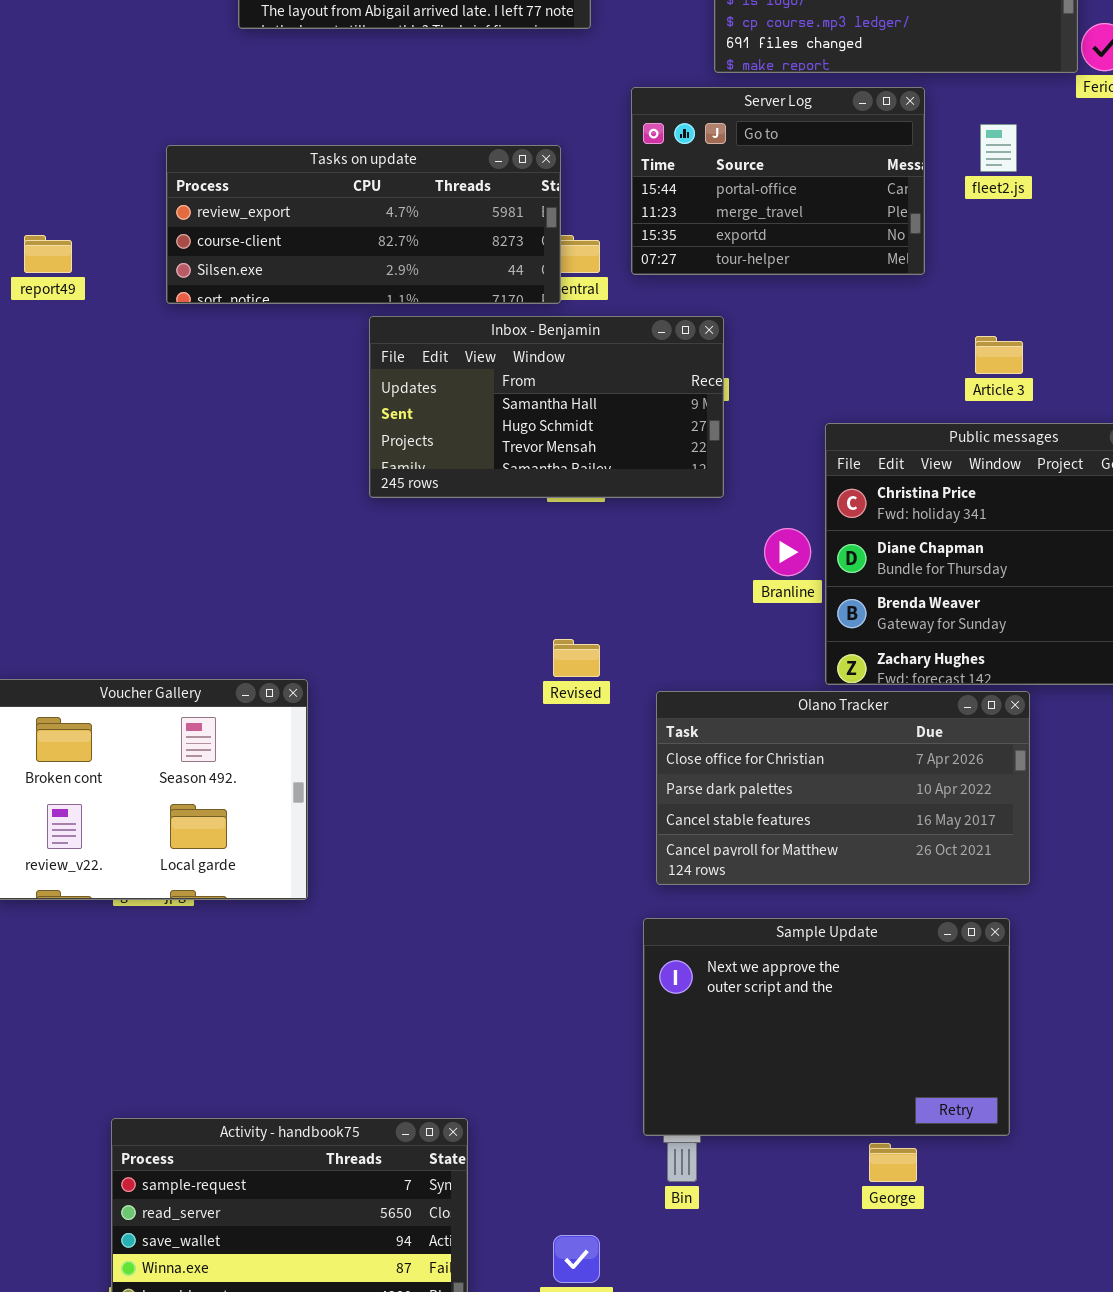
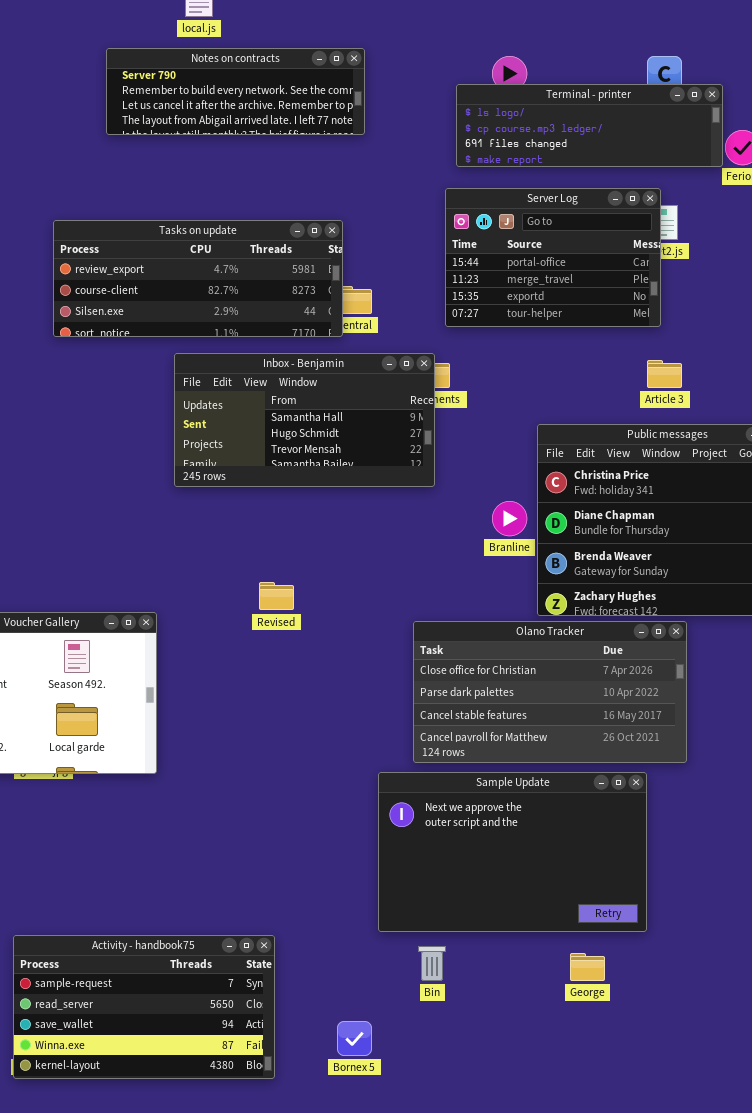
Server Log: [631,87,925,275] -> [445,188,661,327], moved
Inbox - Benjamin: [369,316,724,498] -> [174,353,435,487], moved
Revised: [553,639,600,677] -> [259,582,294,610], moved
Sample Update: [643,918,1010,1136] -> [378,772,647,932], moved

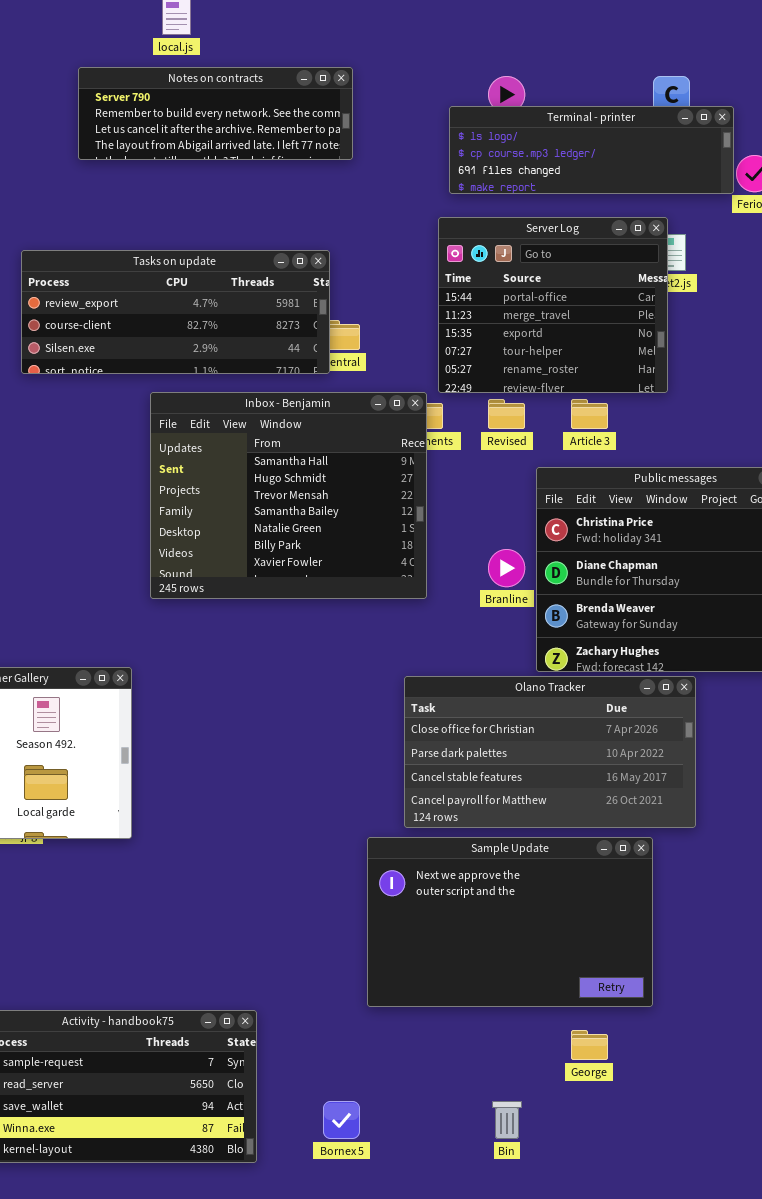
Server Log: [445,188,661,327] -> [438,217,668,393], resized
Inbox - Benjamin: [174,353,435,487] -> [150,392,427,599], resized
Article 3: [647,360,682,388] -> [571,399,608,429], moved
Revised: [259,582,294,610] -> [488,399,525,429], moved
Bin: [418,946,446,981] -> [492,1101,522,1139], moved

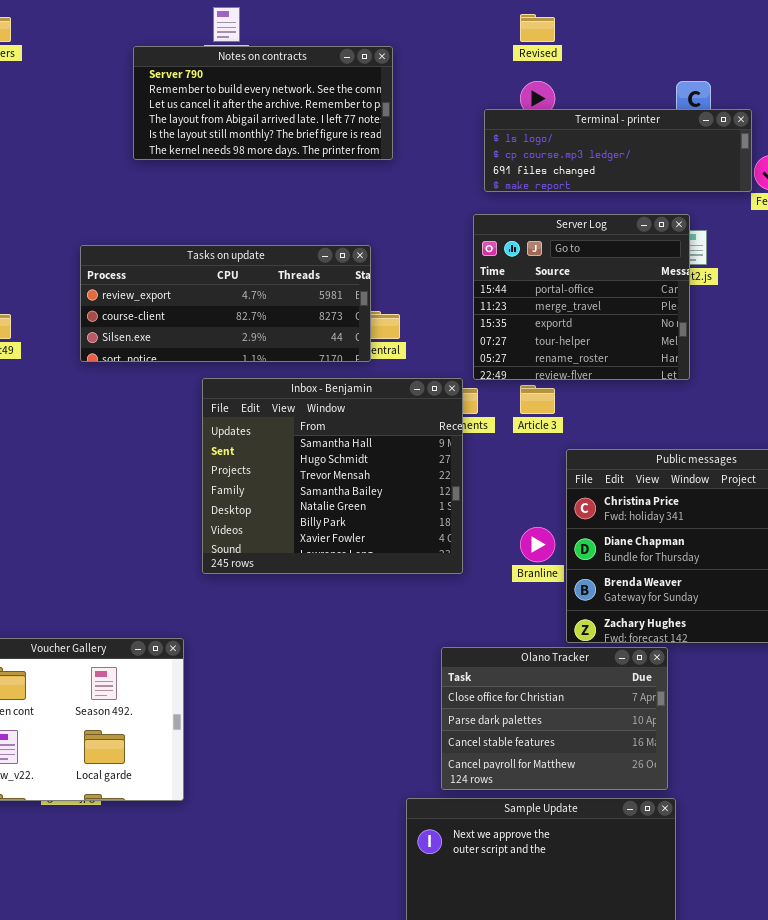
Notes on contracts: [78,67,353,160] -> [133,46,393,160], resized
Revised: [488,399,525,429] -> [520,14,555,42], moved
Article 3: [571,399,608,429] -> [520,385,555,414], moved
Olano Tracker: [404,676,696,828] -> [441,647,668,790], resized

